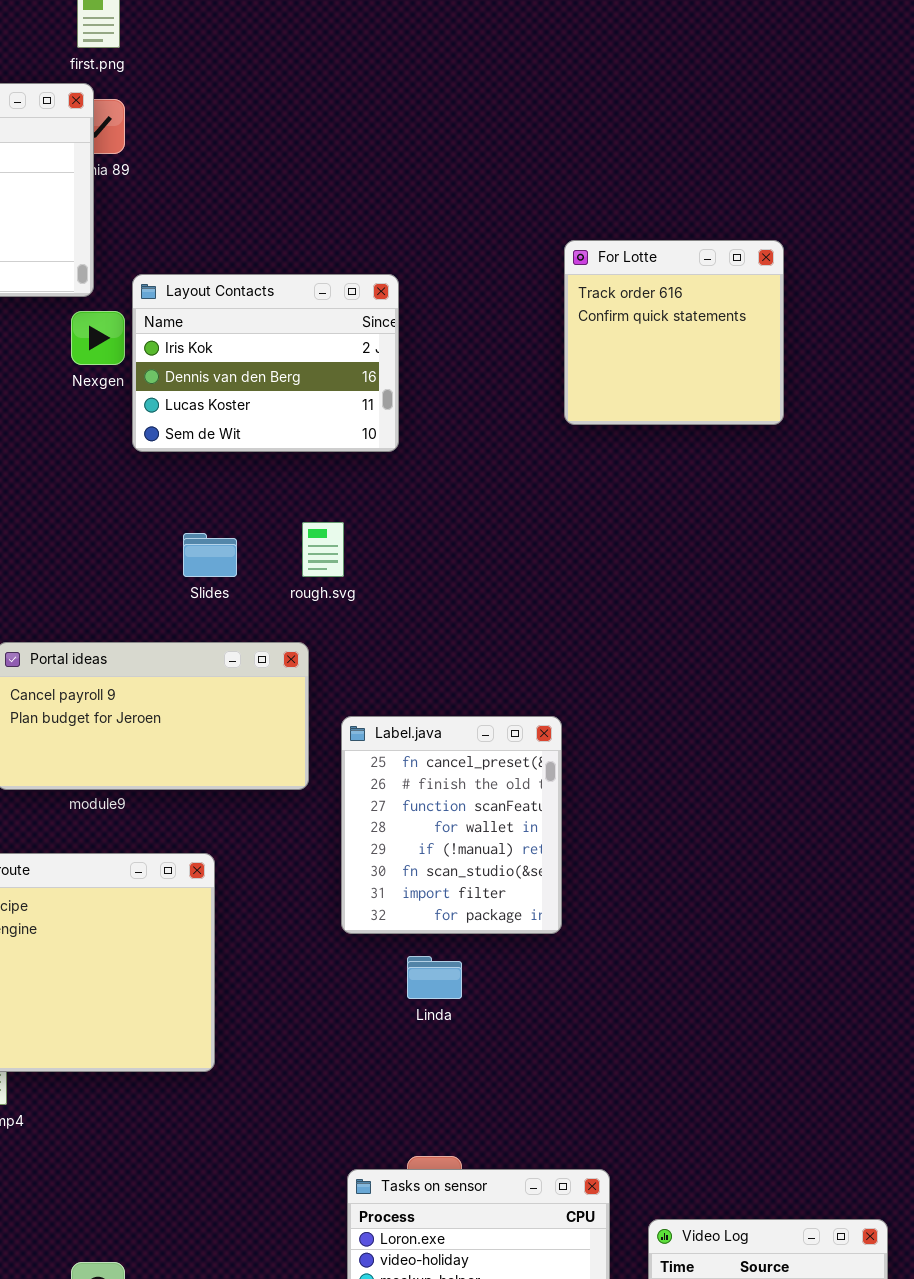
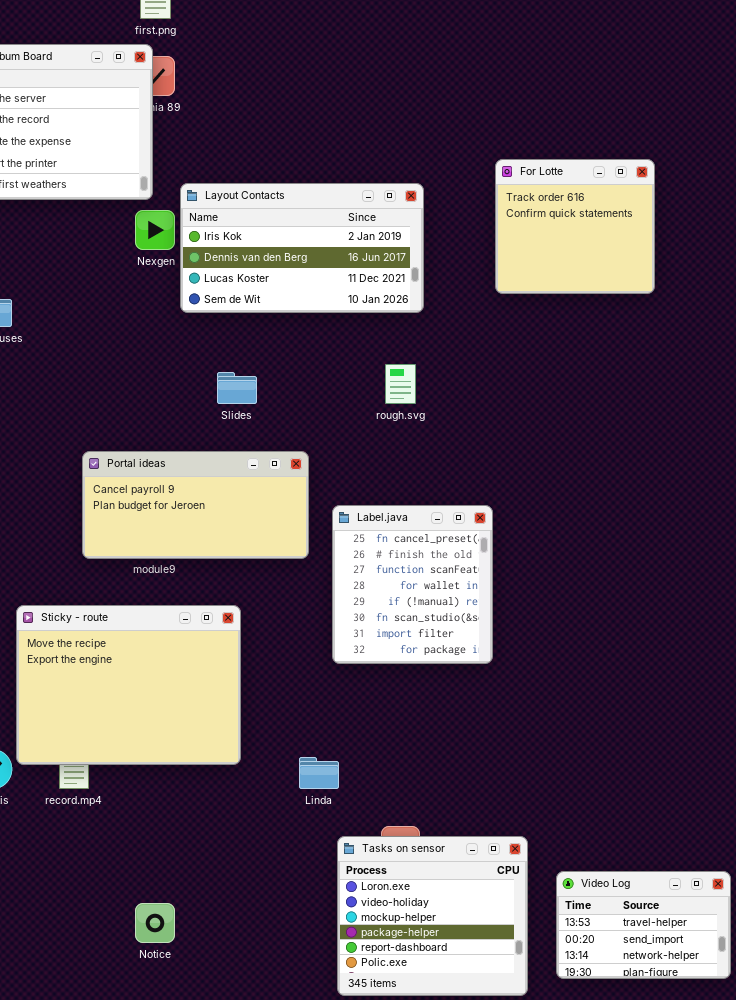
Layout Contacts: [132,274,399,452] -> [180,183,424,313], resized
rough.svg: [302,522,344,577] -> [385,364,416,404], moved
Linda: [407,956,462,999] -> [299,757,339,789], moved

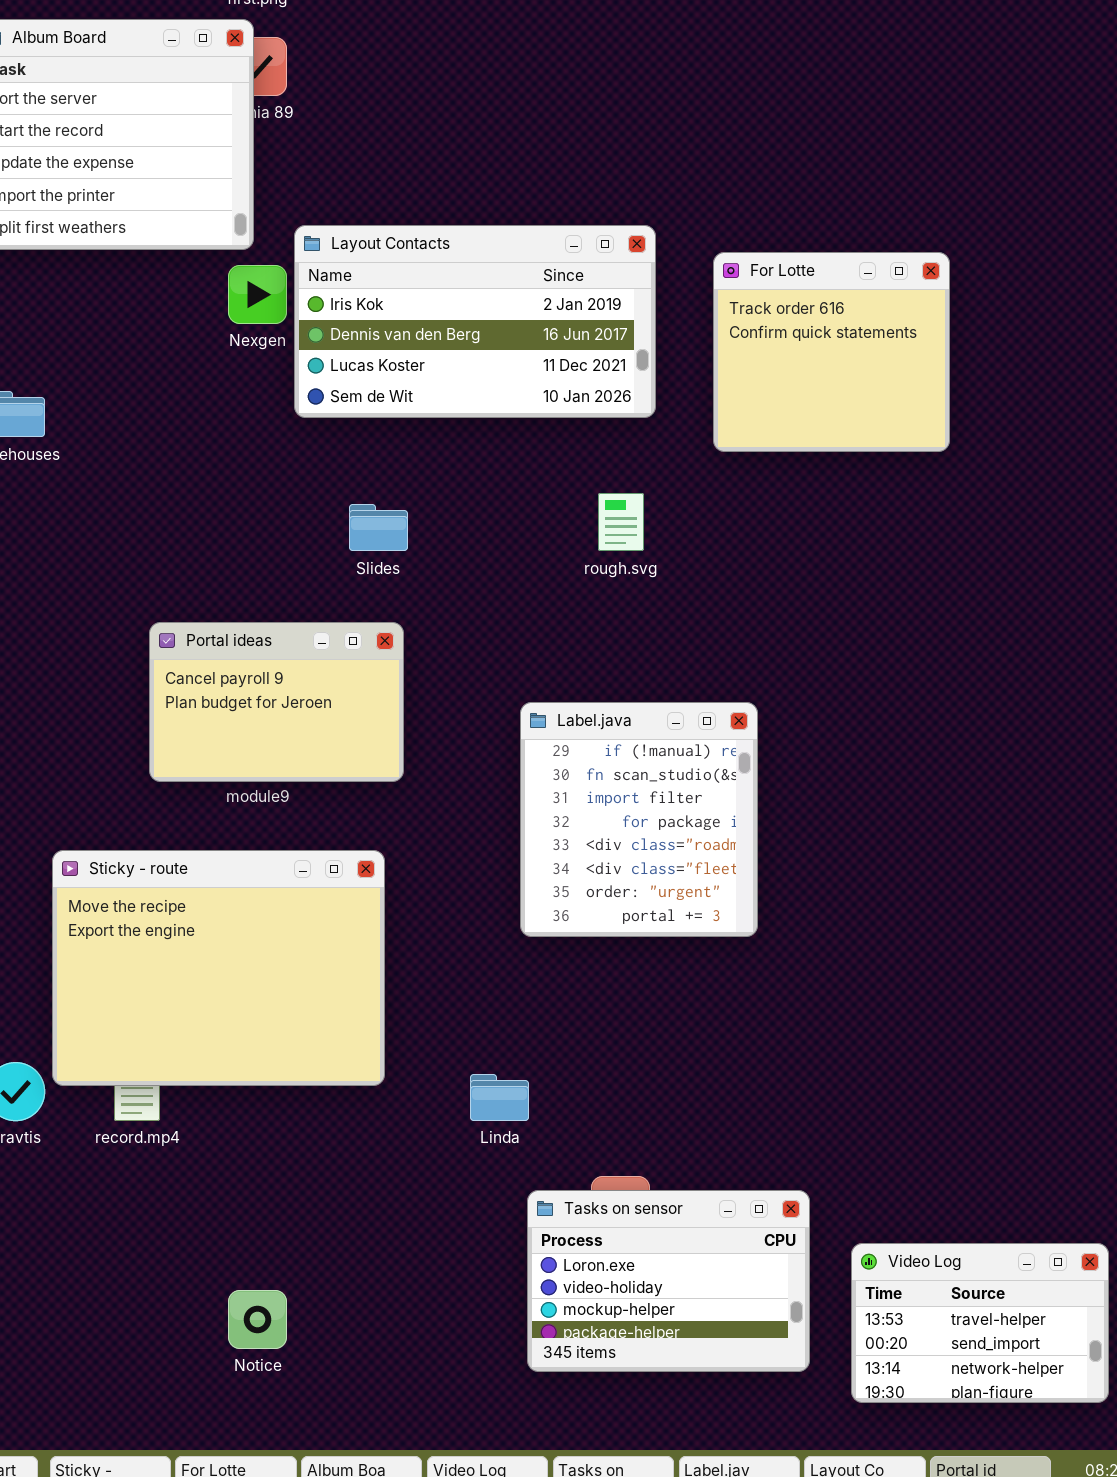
For Lotte: [495,159,655,294] -> [713,252,950,452], moved
Portal ideas: [82,451,309,559] -> [149,622,404,782], resized
Label.java: [332,505,493,664] -> [520,702,758,937], scrolled down 4 rows
Tasks on sensor: [337,836,528,996] -> [527,1190,810,1372], resized

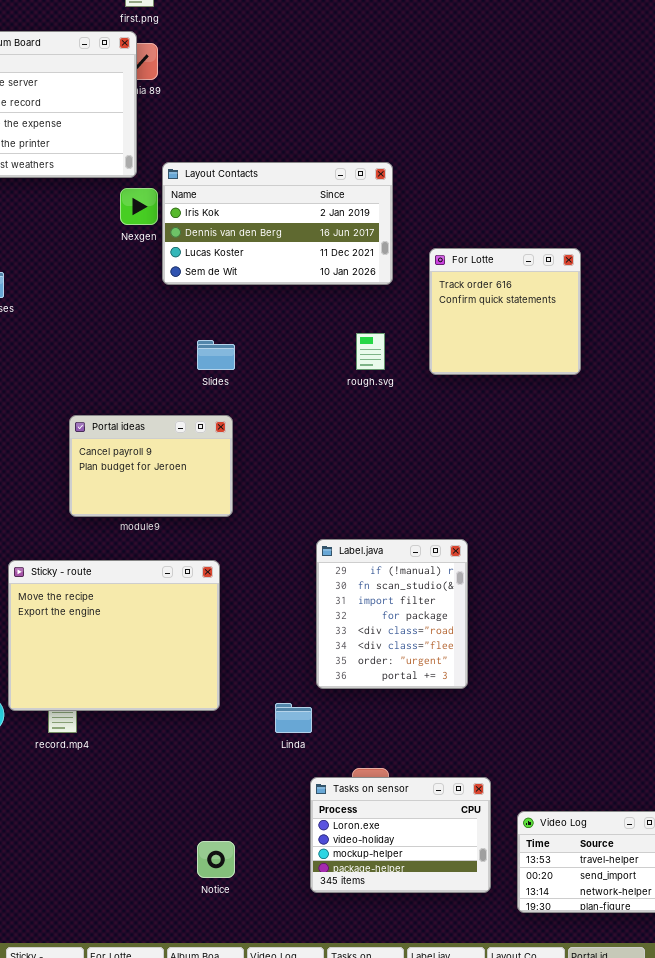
For Lotte: [713,252,950,452] -> [429,248,581,375], moved
Label.java: [520,702,758,937] -> [316,539,468,689], moved
Notice: [228,1290,287,1349] -> [197,841,235,878], moved

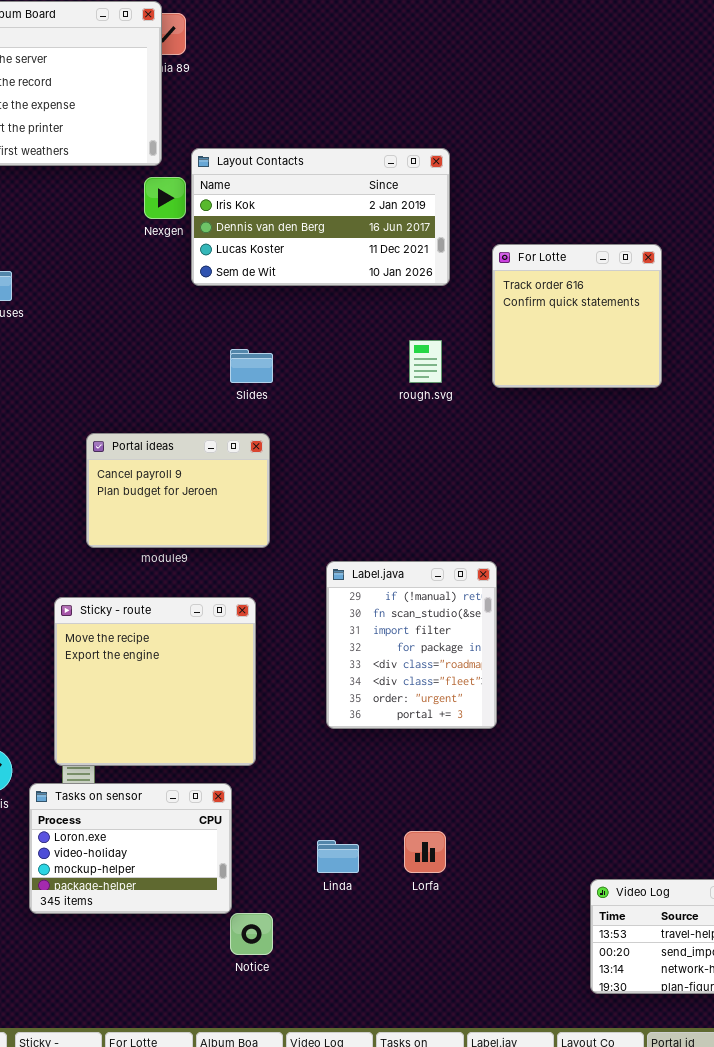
Label.java: [316,539,468,689] -> [326,561,497,729], moved
Sticky - route: [8,560,220,711] -> [54,597,256,766], resized
Linda: [275,703,312,733] -> [317,840,359,873], moved
Tasks on sensor: [310,777,491,893] -> [29,783,232,914], moved

